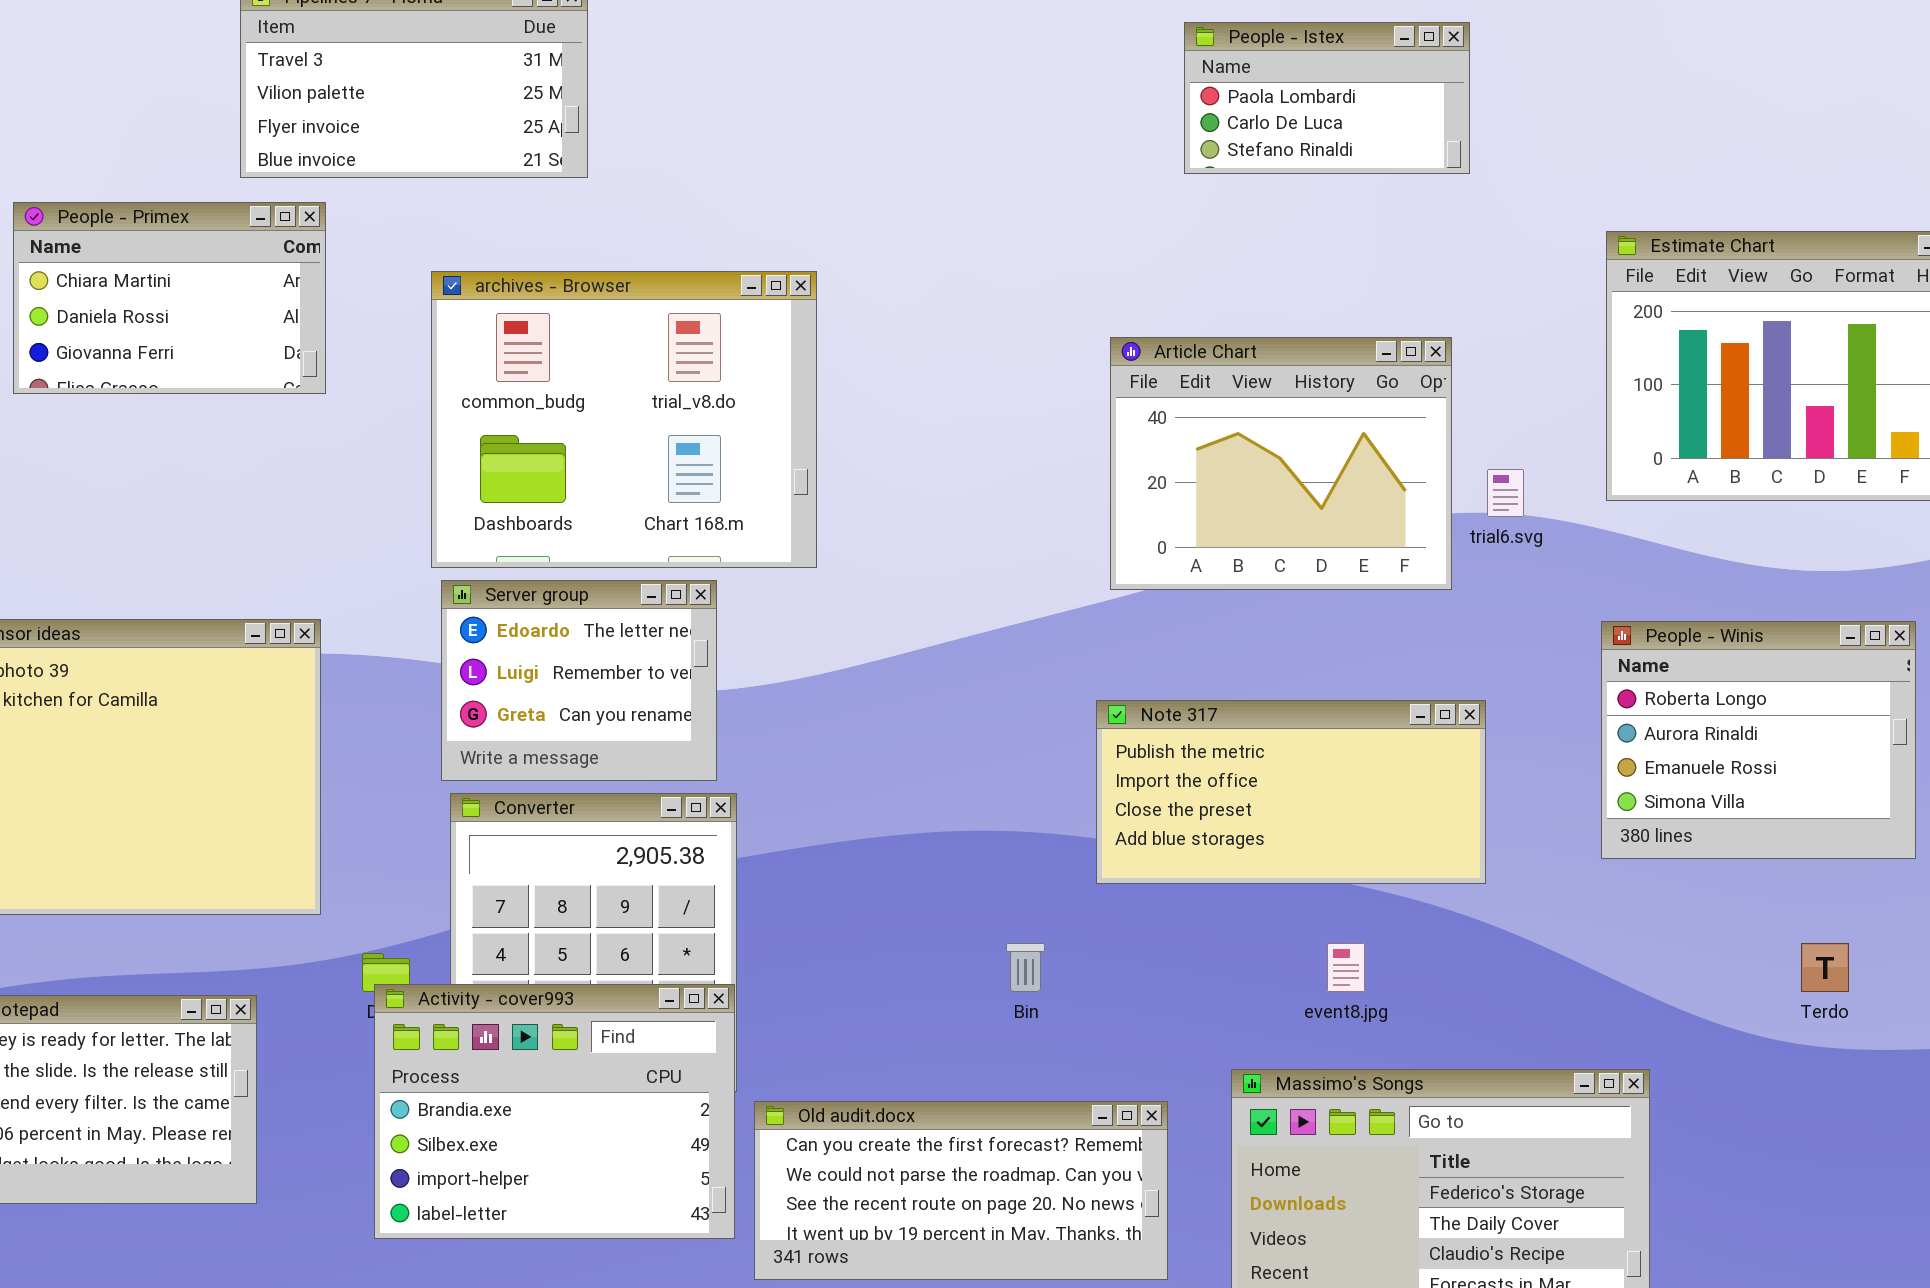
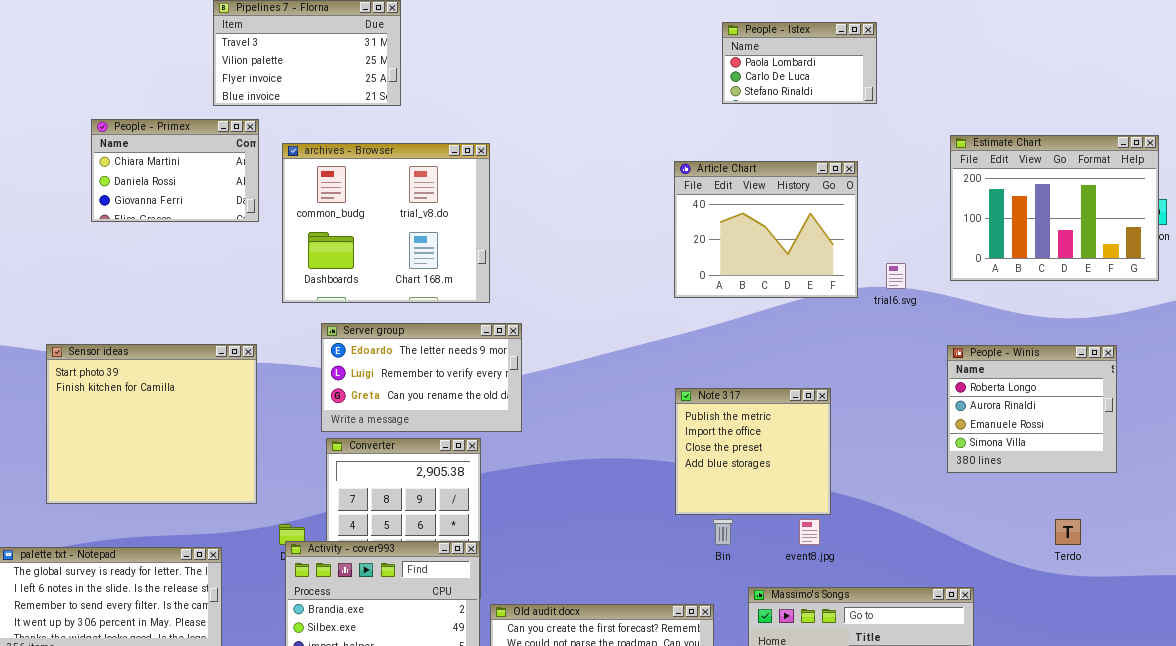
archives - Browser: [431,271,817,568] -> [282,143,490,303], moved
Article Chart: [1110,337,1452,590] -> [674,161,858,298], moved
Server group: [441,580,717,781] -> [321,323,522,432], resized
Note 317: [1096,700,1486,884] -> [675,388,831,515], resized
Bin: [1006,943,1045,992] -> [713,519,733,545], moved

